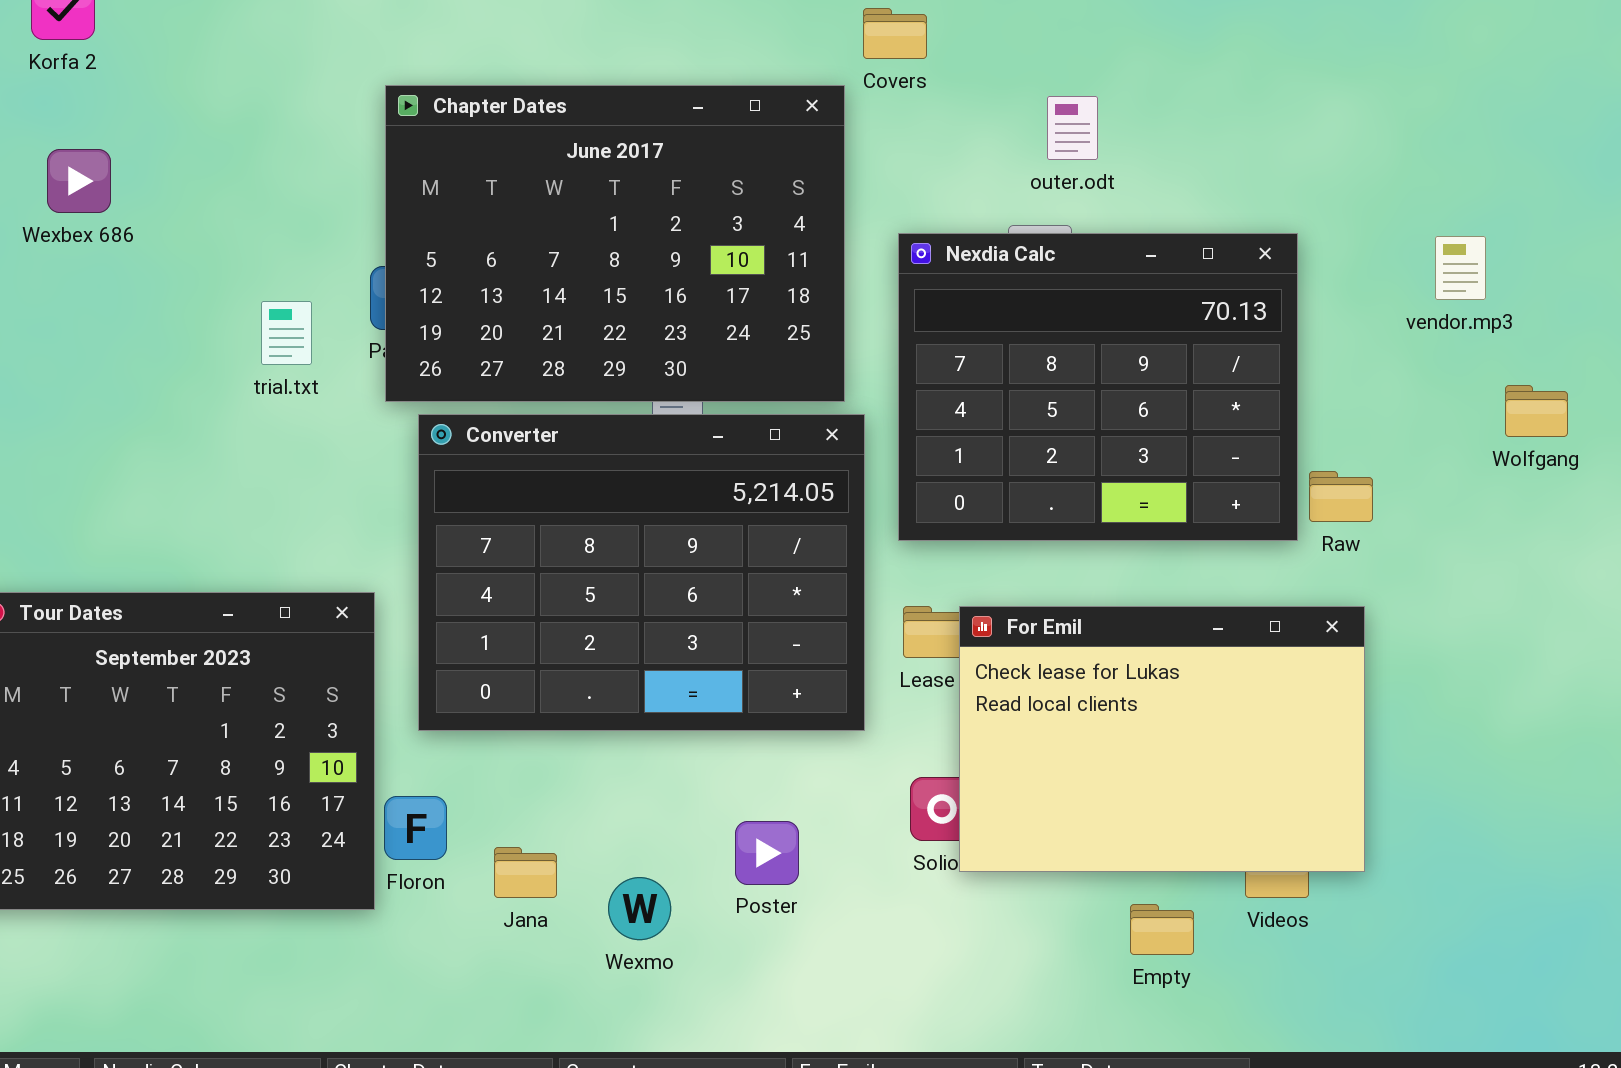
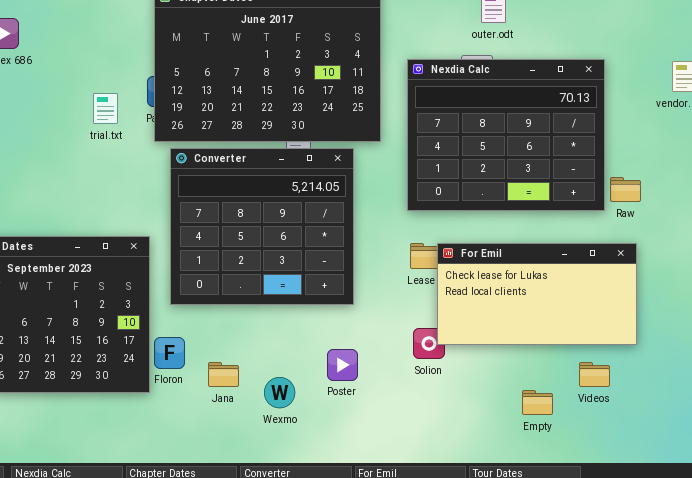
Converter: [418,414,865,731] -> [170,148,354,305], resized
For Emil: [959,606,1365,872] -> [437,243,637,345], resized

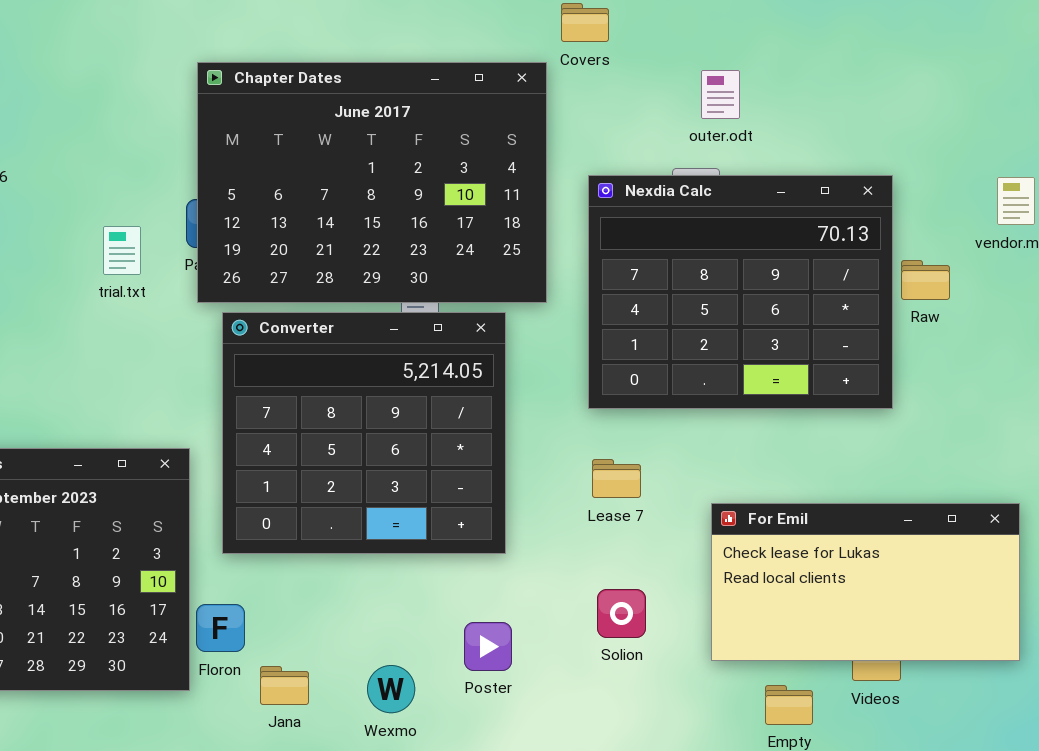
Raw: [610,177,641,202] -> [901,260,950,300], moved
For Emil: [437,243,637,345] -> [711,503,1020,661], moved
Jana: [208,362,239,387] -> [260,666,309,705], moved

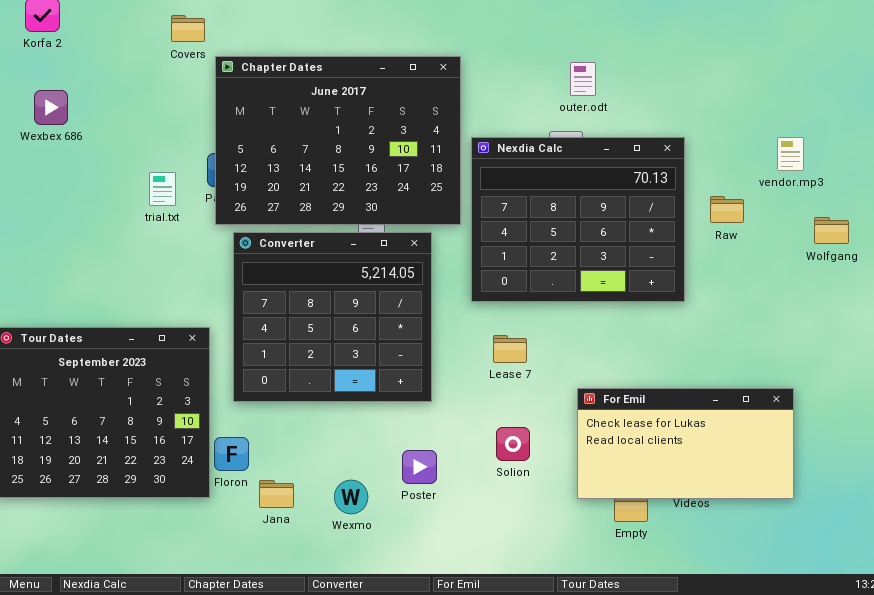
Covers: [561,3,609,42] -> [171,15,205,42], moved
Nexdia Calc: [588,175,893,409] -> [471,137,685,302], moved
For Emil: [711,503,1020,661] -> [577,388,794,499], moved

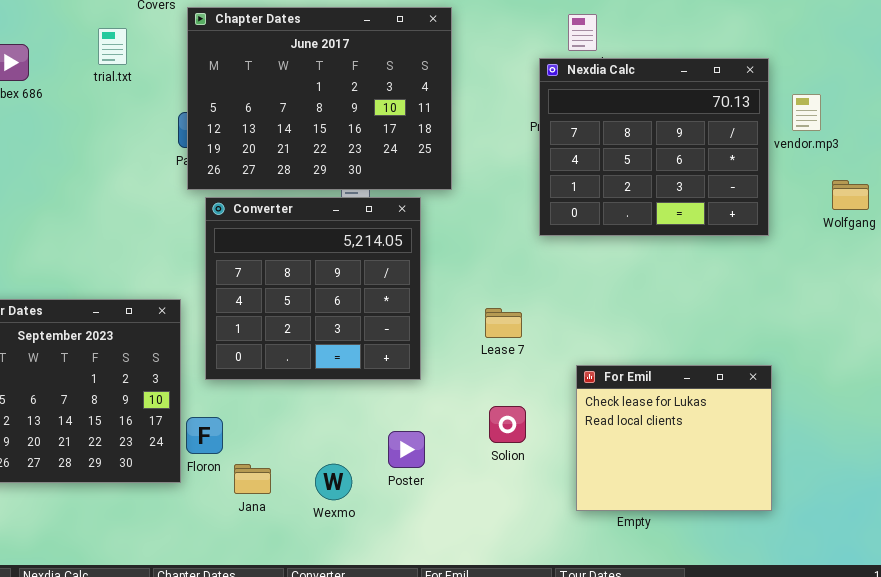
Nexdia Calc: [471,137,685,302] -> [539,58,769,236], moved
trial.txt: [149,172,176,206] -> [98,28,127,65], moved
For Emil: [577,388,794,499] -> [576,365,772,511], resized

